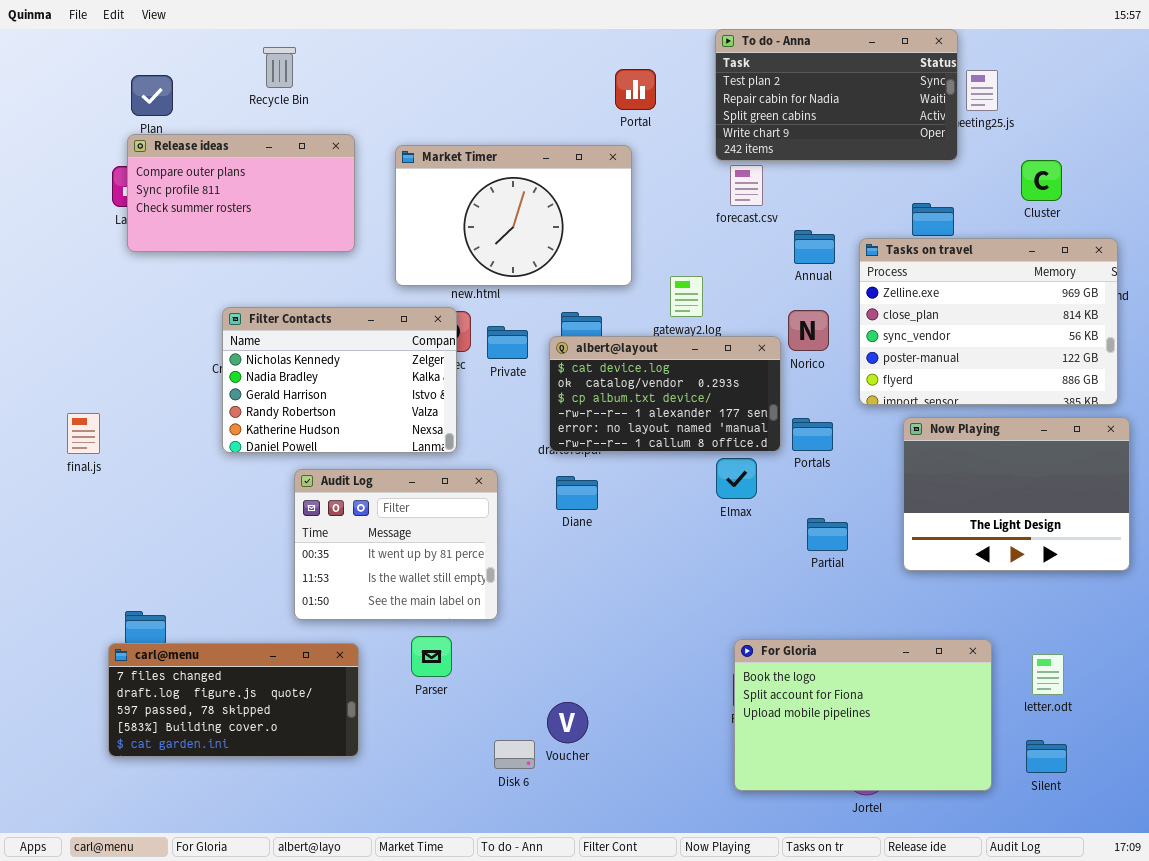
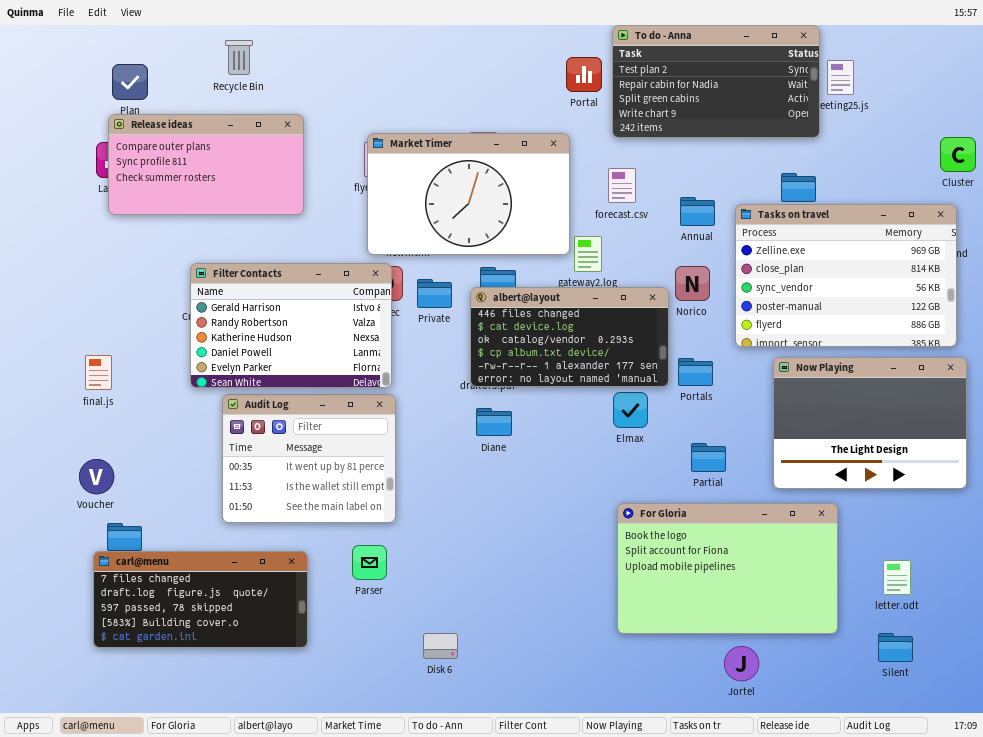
Portal: [615,69,656,110] -> [566,57,602,92], moved
Market Timer: [395,145,632,286] -> [367,133,570,255], moved
Cluster: [1021,160,1062,201] -> [940,137,976,172], moved
forecast.csv: [730,165,763,206] -> [608,168,636,203], moved
Filter Contacts: [222,307,457,453] -> [190,263,392,388], scrolled down 2 rows
albert@layout: [549,336,781,452] -> [470,287,669,387], scrolled up 1 row
final.js: [67,413,100,454] -> [85,355,112,390], moved
Audit Log: [294,469,498,620] -> [222,394,396,523], moved
For Gloria: [734,639,992,791] -> [617,503,838,634], moved
Voucher: [547,702,588,743] -> [79,459,114,494], moved

